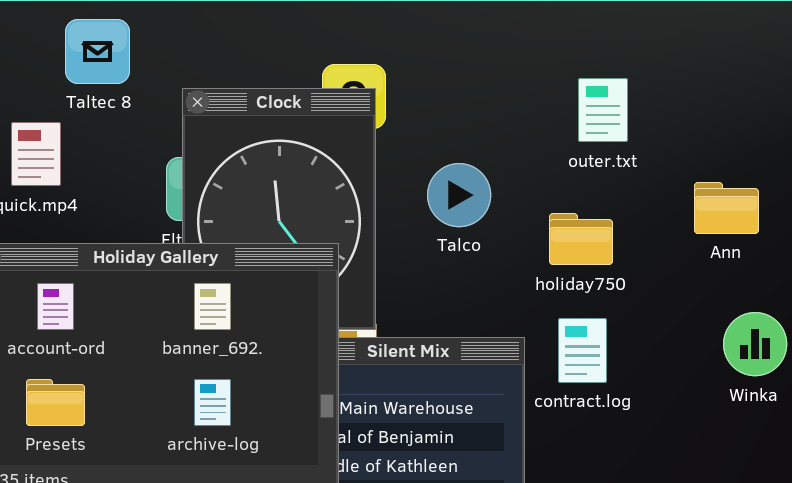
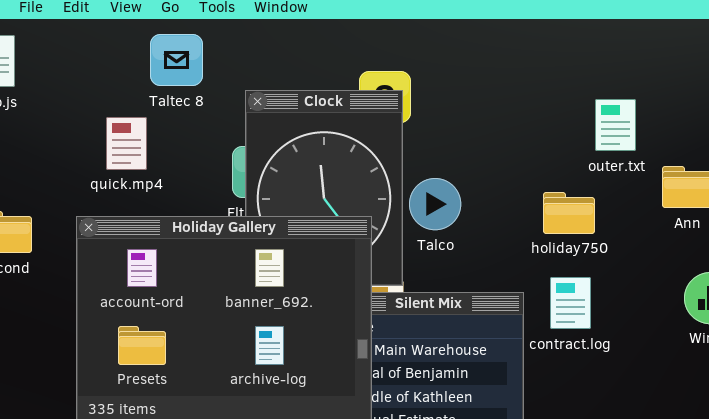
outer.txt: [578,78,628,142] -> [595,99,636,151], moved
Talco: [427,163,491,227] -> [409,178,461,230], moved

